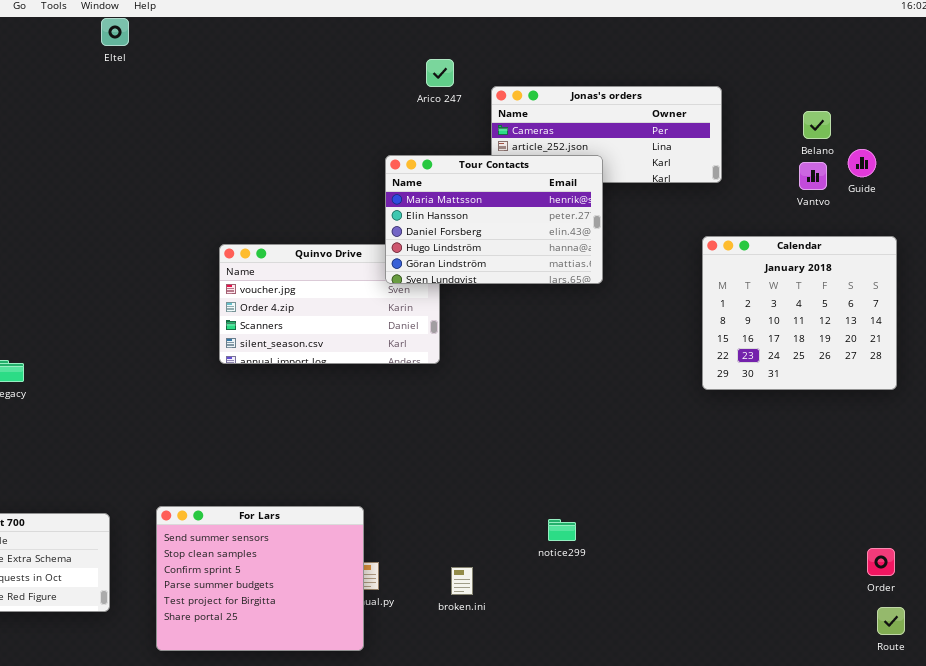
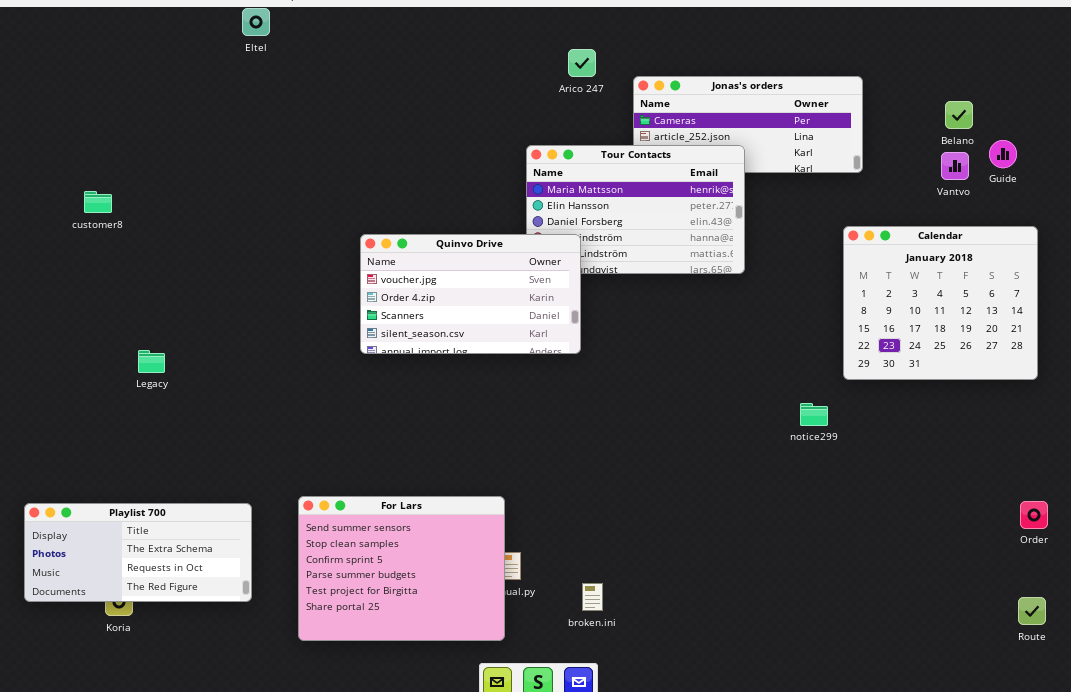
Quinvo Drive: [219,244,440,364] -> [360,234,581,354], raised
notice299: [548,519,576,541] -> [800,403,828,426], moved
Order: [867,548,895,576] -> [1020,501,1048,529], moved
broken.ini: [451,567,473,595] -> [582,583,603,611], moved

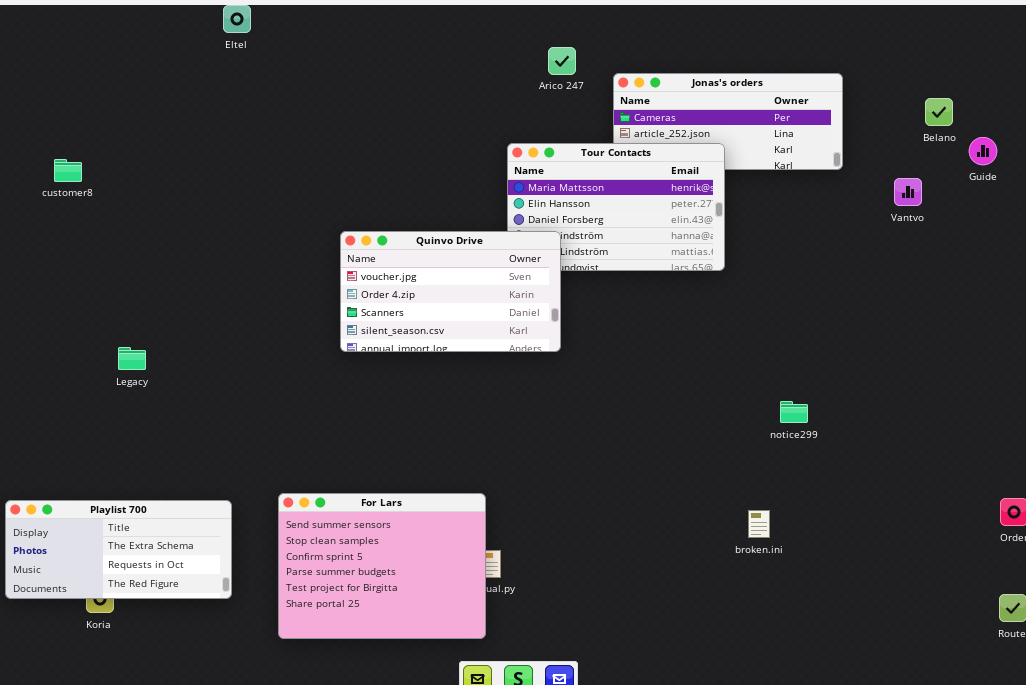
Vantvo: [941,152,969,180] -> [894,178,922,206], moved
customer8: [84,191,112,213] -> [54,159,82,182], moved
Calendar: [843,226,1038,380] -> none, closed
broken.ini: [582,583,603,611] -> [748,510,770,538], moved

